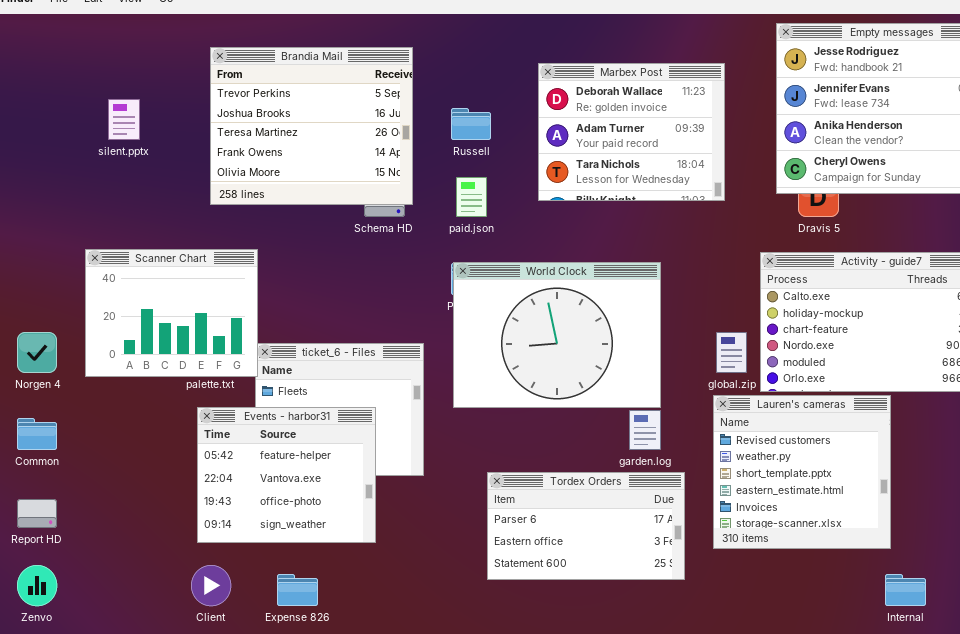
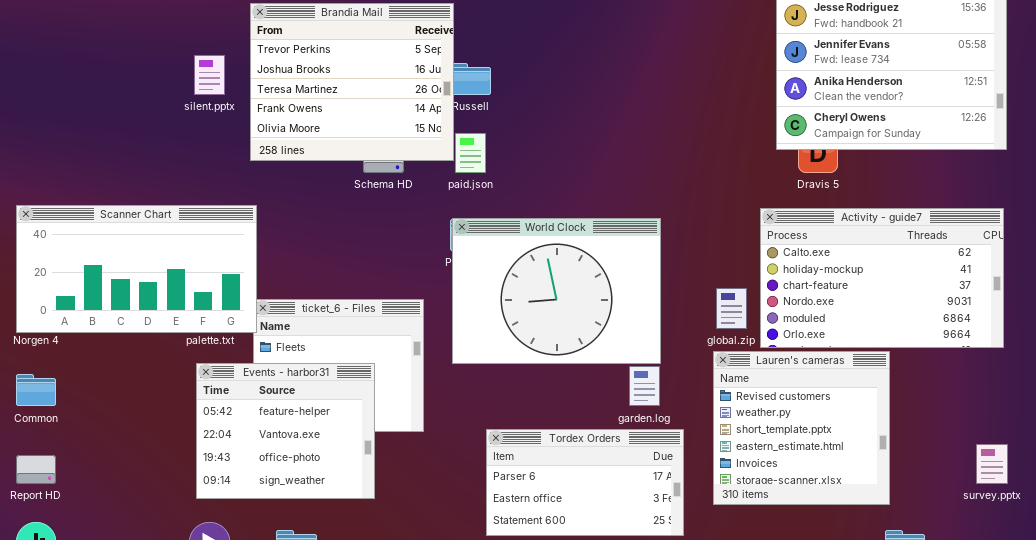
Brandia Mail: [210,47,413,205] -> [250,3,454,161], moved
Marbex Post: [538,63,725,201] -> none, closed
silent.pptx: [108,99,140,140] -> [194,55,225,95], moved
Scanner Chart: [85,249,258,377] -> [16,205,257,333], resized

